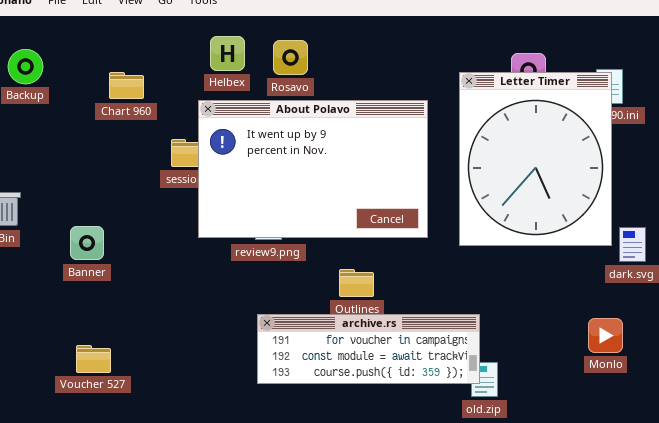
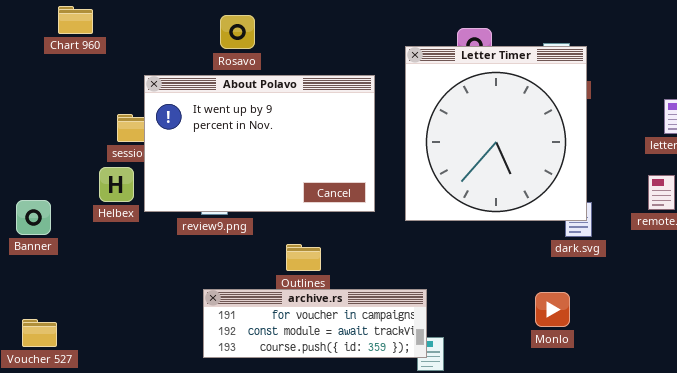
Helbex: [210,36,245,71] -> [99,167,134,202], moved
Chart 960: [109,72,144,99] -> [58,6,93,34], moved
Letter Timer: [459,72,612,246] -> [405,46,587,221], resized

